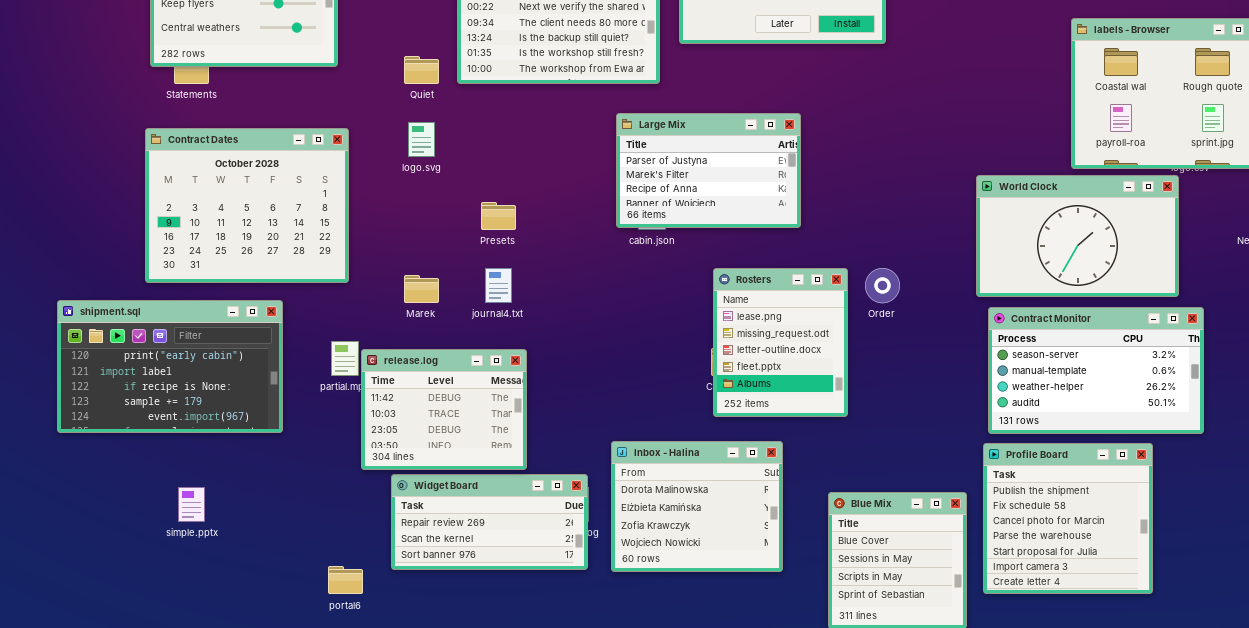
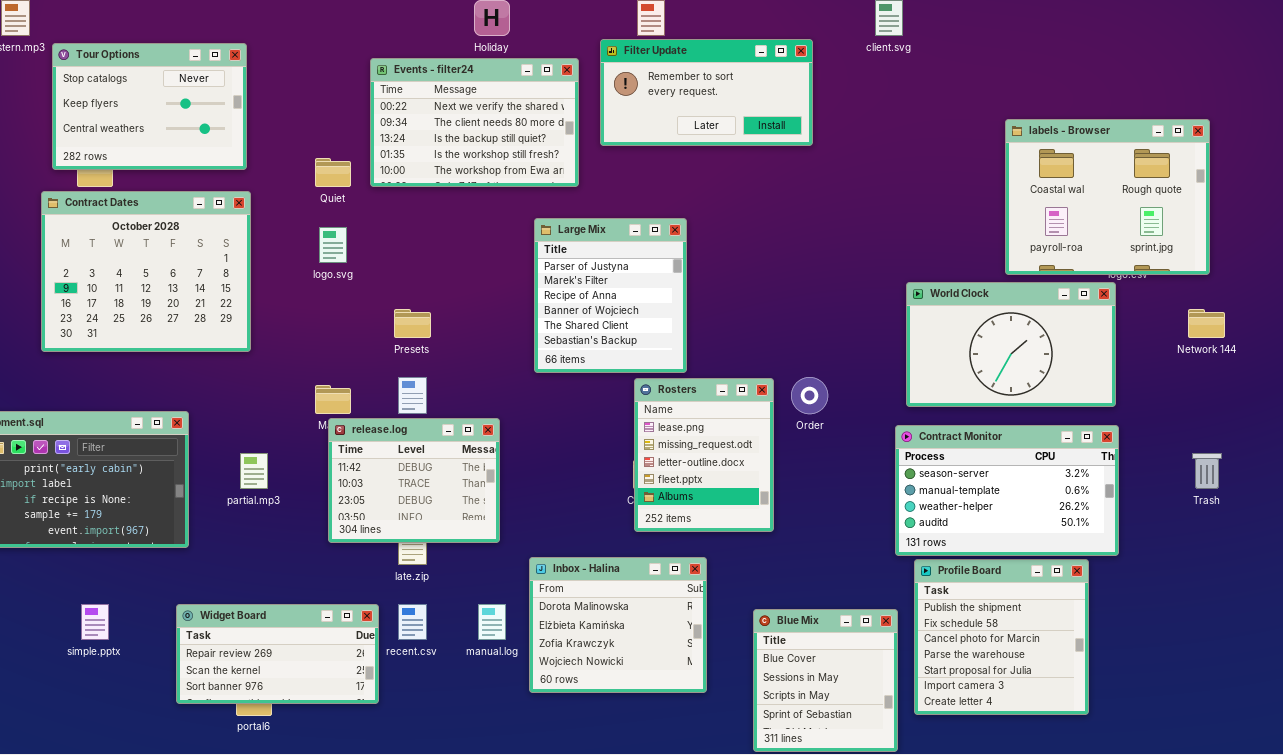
Large Mix: [616,113,801,228] -> [534,218,687,373], resized
Contract Dates: [145,128,349,283] -> [41,191,251,352], moved
Contract Monitor: [988,307,1204,434] -> [895,425,1119,556], moved
release.log: [361,349,527,470] -> [328,418,500,543], moved
Widget Board: [391,474,588,570] -> [176,604,379,704], moved

